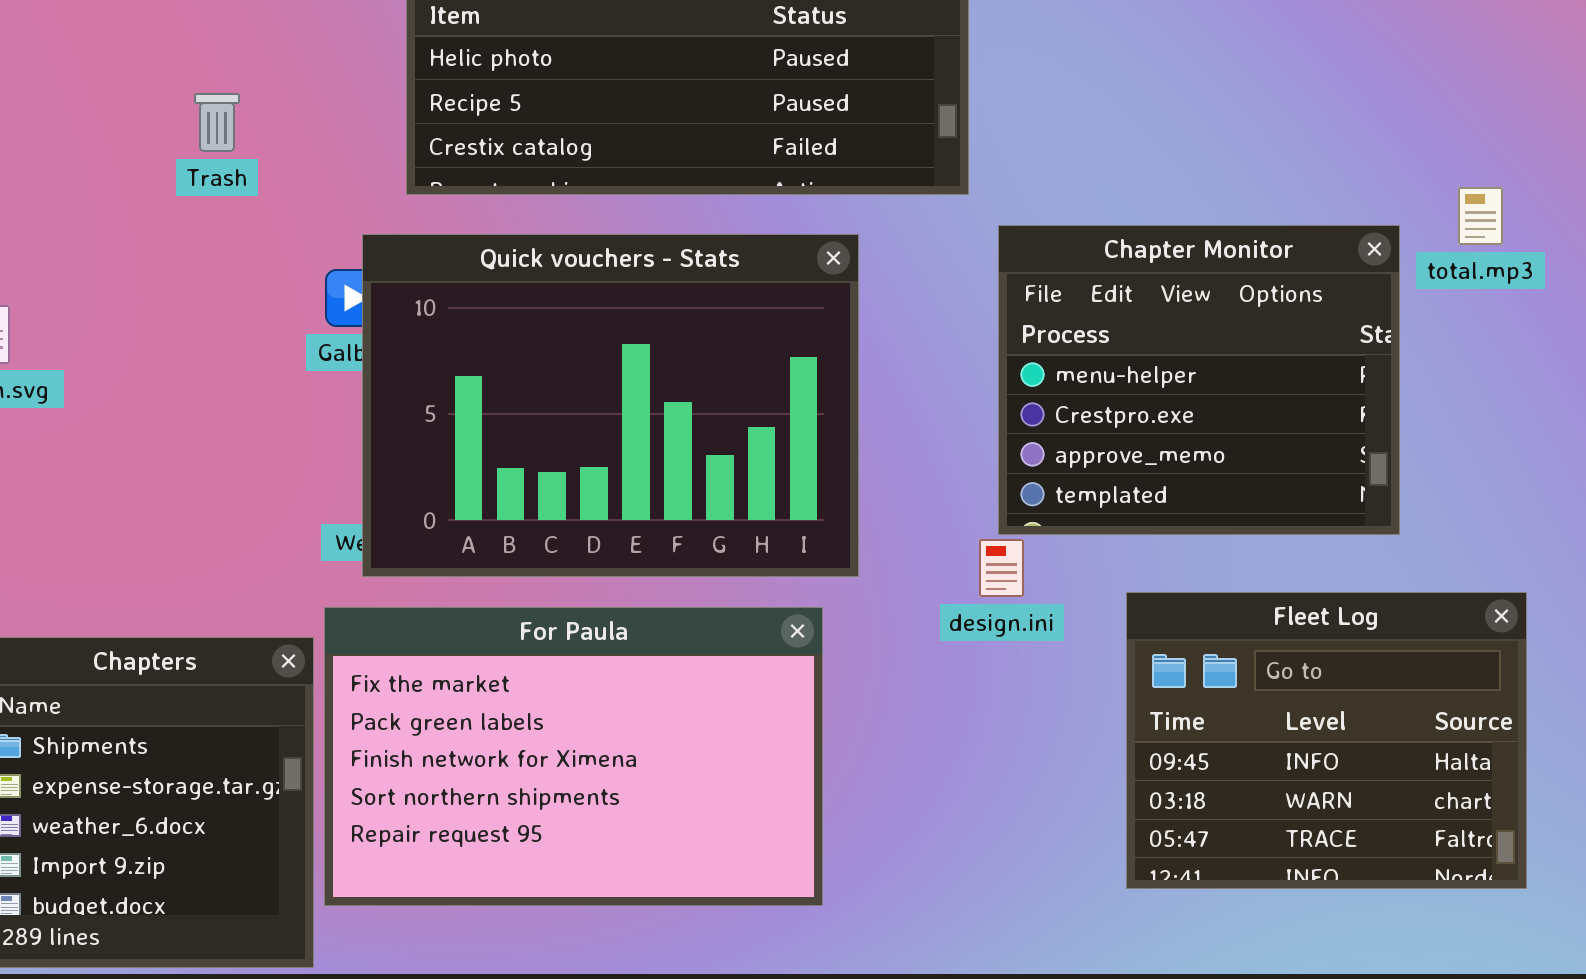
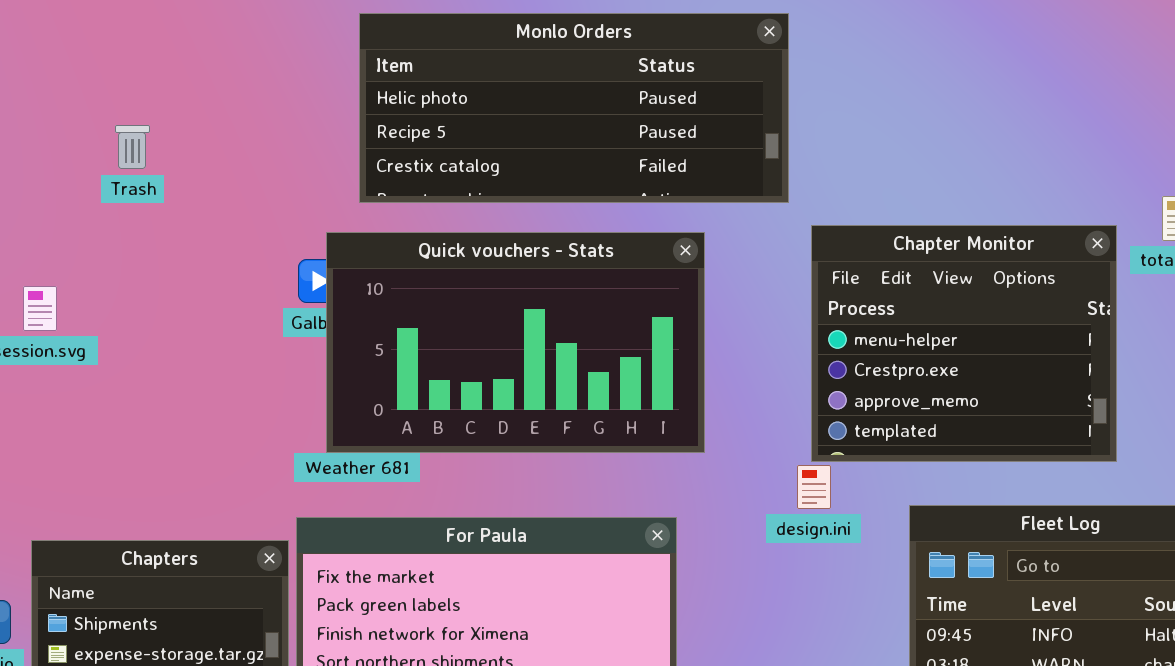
Trash: [194,93,240,152] -> [115,125,150,169], moved
Quick vouchers - Stats: [362,234,859,577] -> [326,232,705,453], resized

